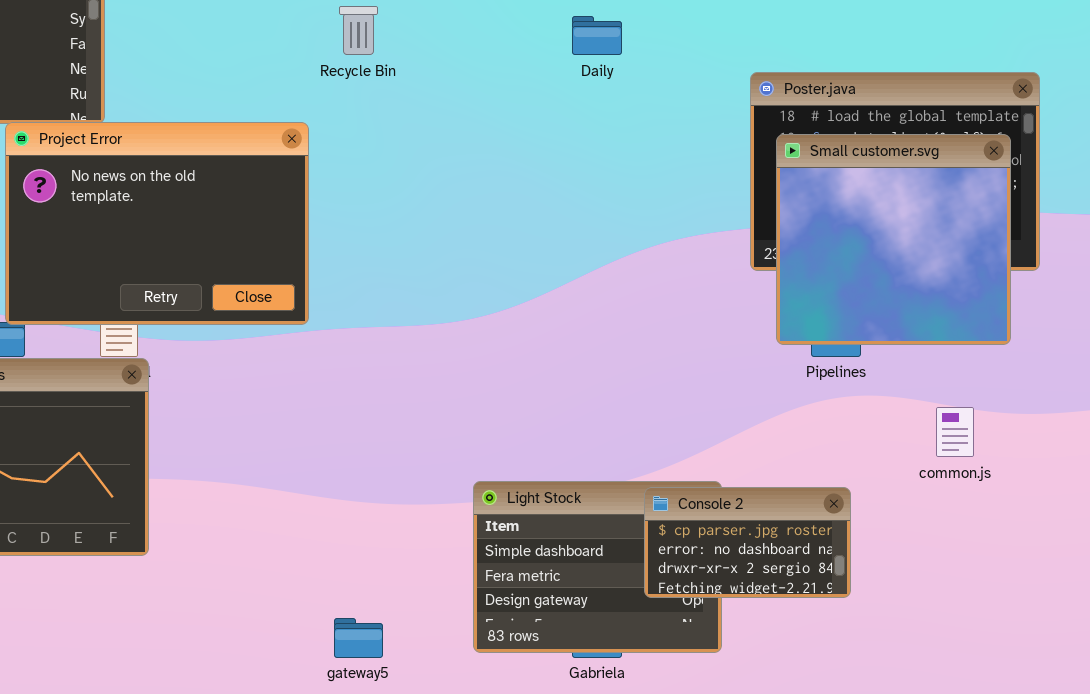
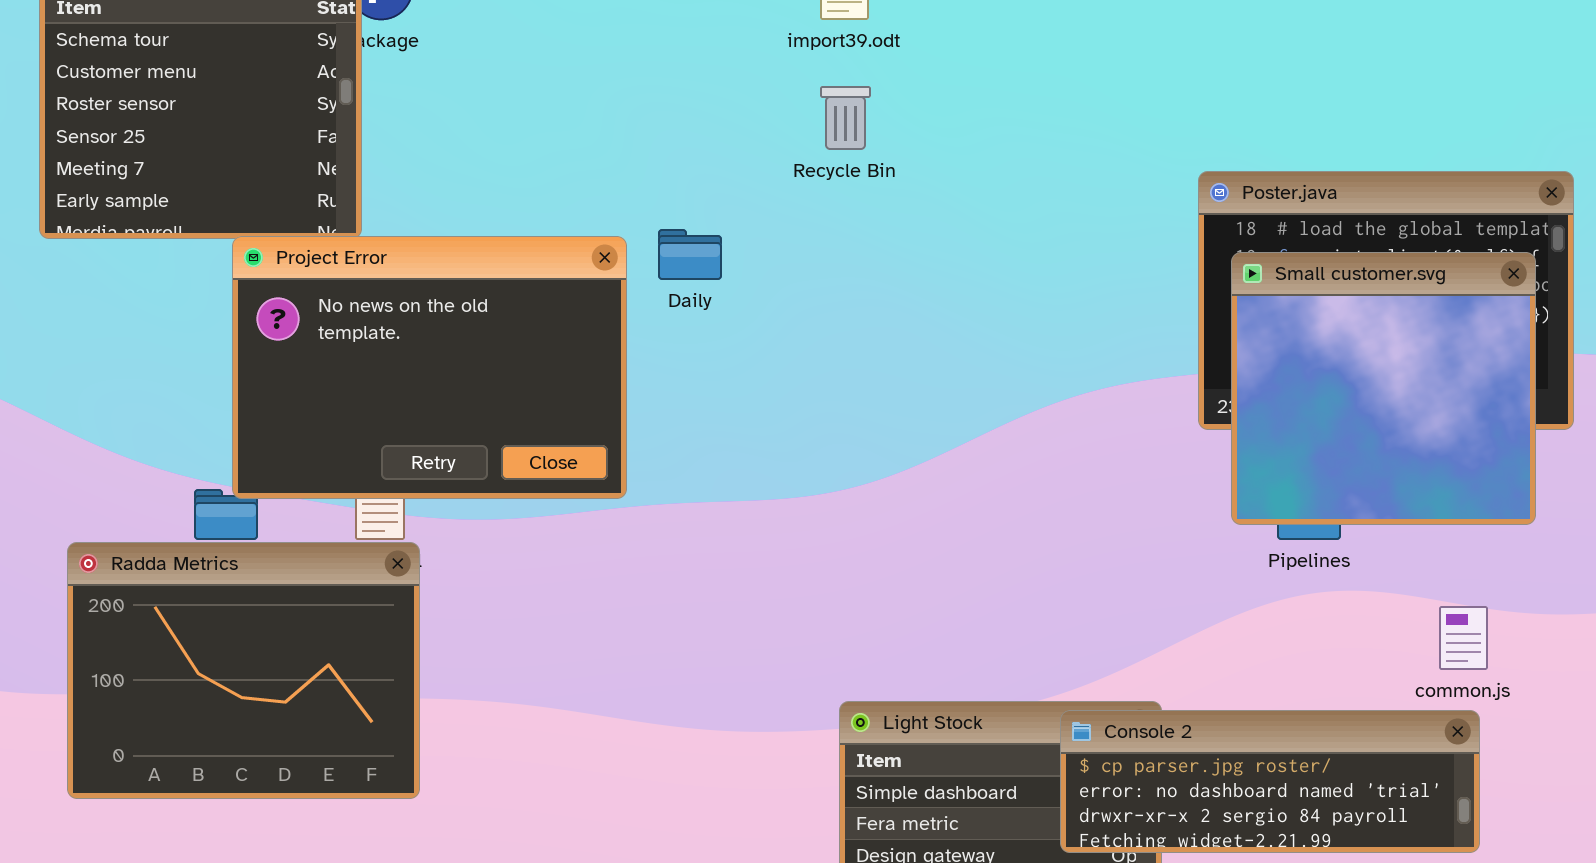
Recycle Bin: [339,6,378,55] -> [820,86,871,150], moved
Daily: [572,16,622,55] -> [658,229,722,280], moved
Console 2: [644,487,851,598] -> [1060,710,1480,853], resized

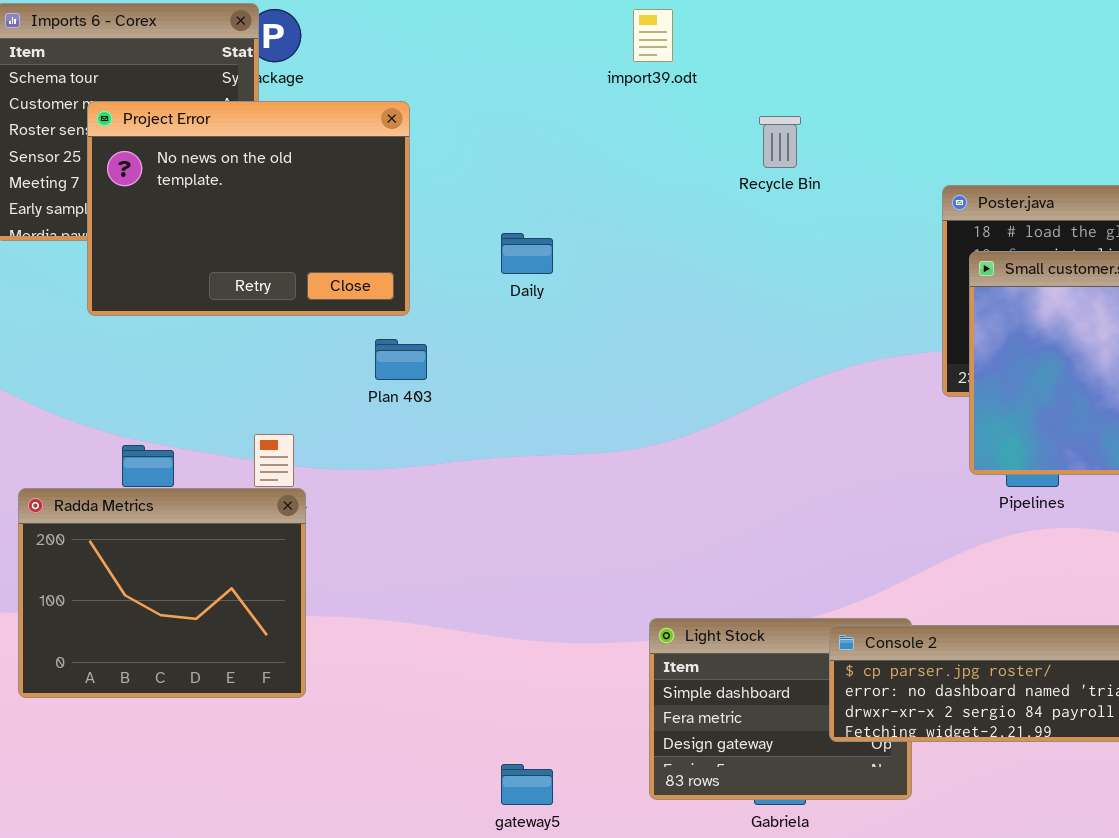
Recycle Bin: [820,86,871,150] -> [759,116,801,168], moved
Project Error: [232,236,627,499] -> [87,101,410,316], moved

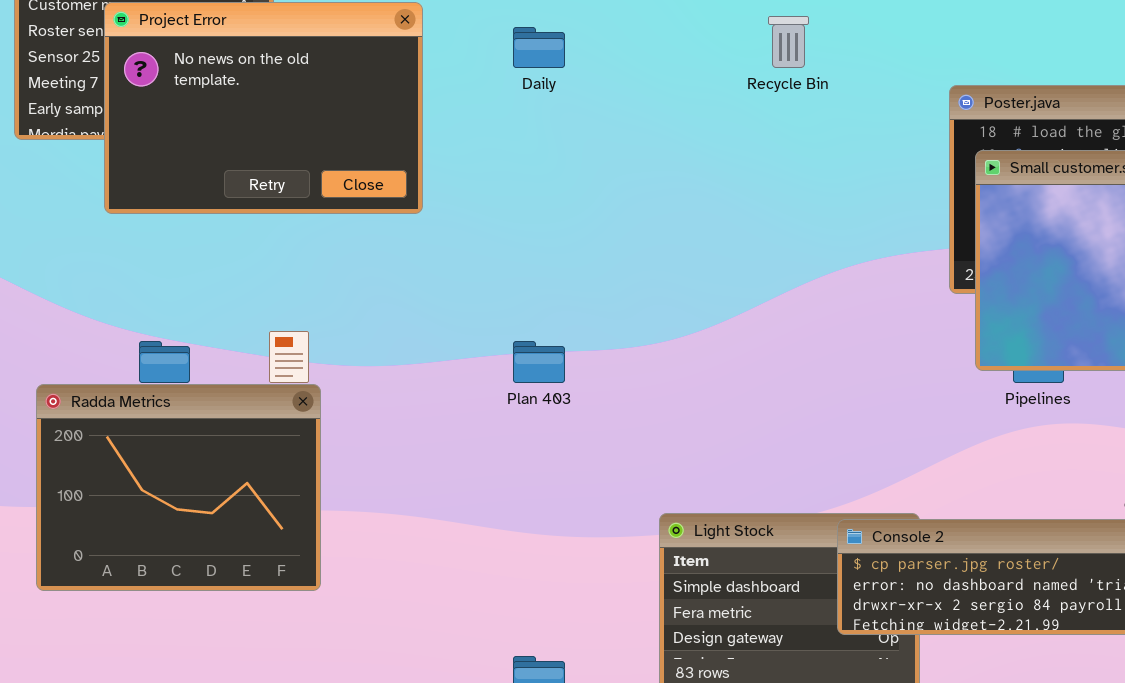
Daily: [501,233,553,274] -> [513,27,565,68], moved
Plan 403: [375,339,427,380] -> [513,341,565,383], moved

